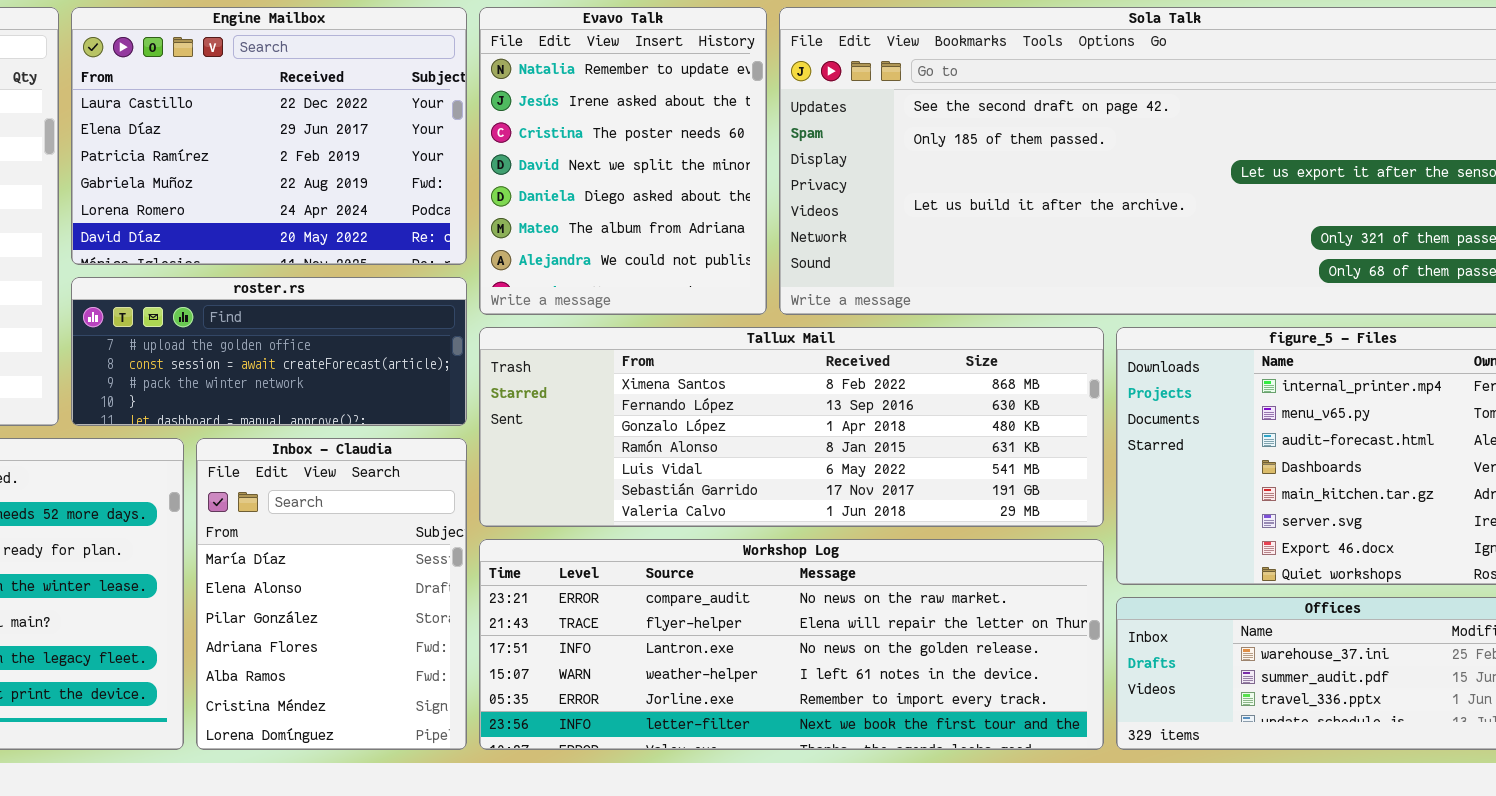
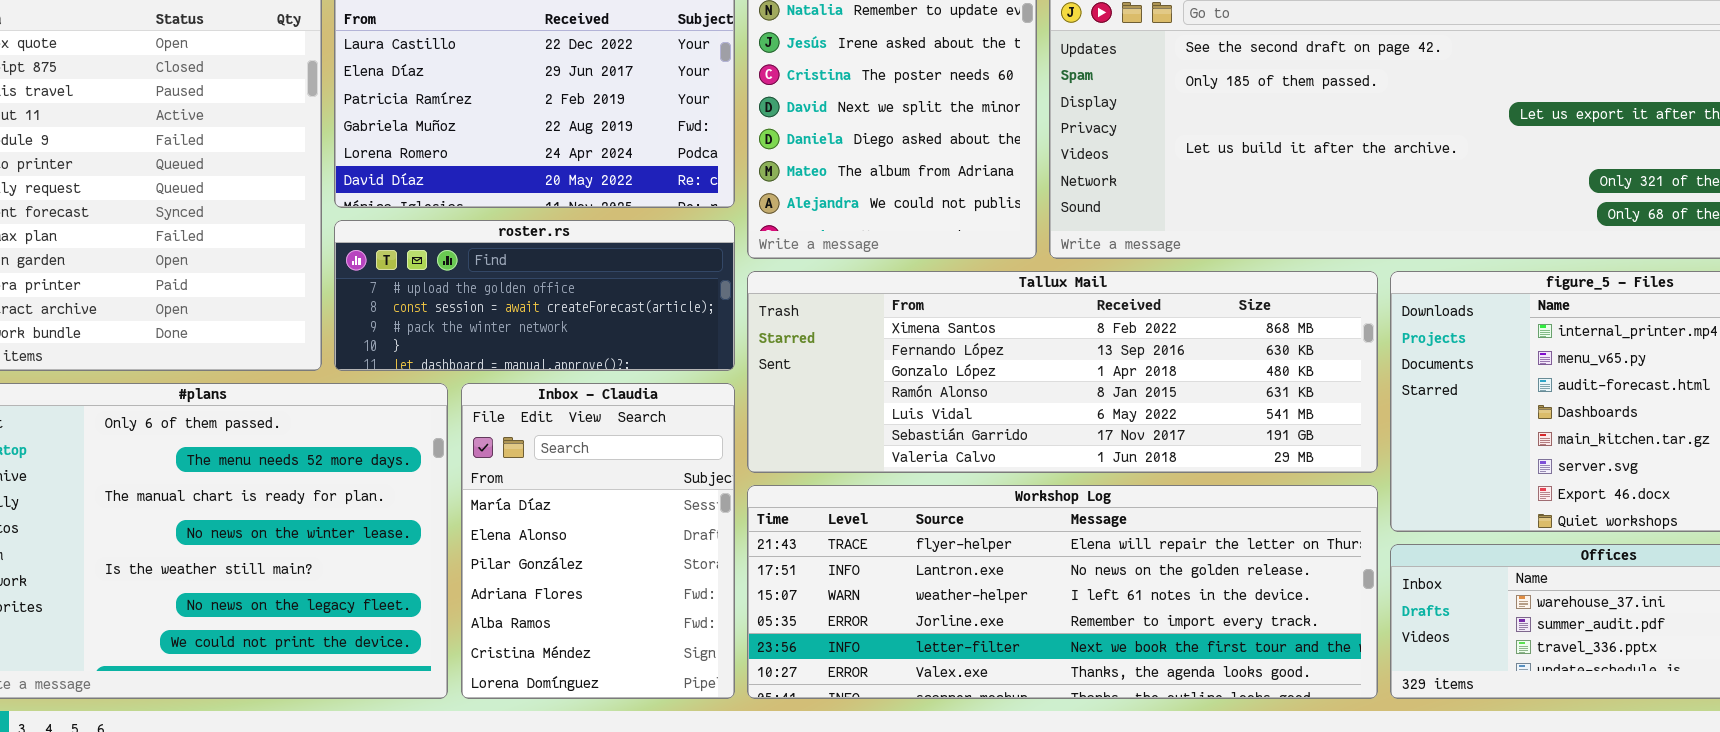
Workshop Log: [479,539,1104,750] -> [747,485,1378,699], scrolled down 1 row

